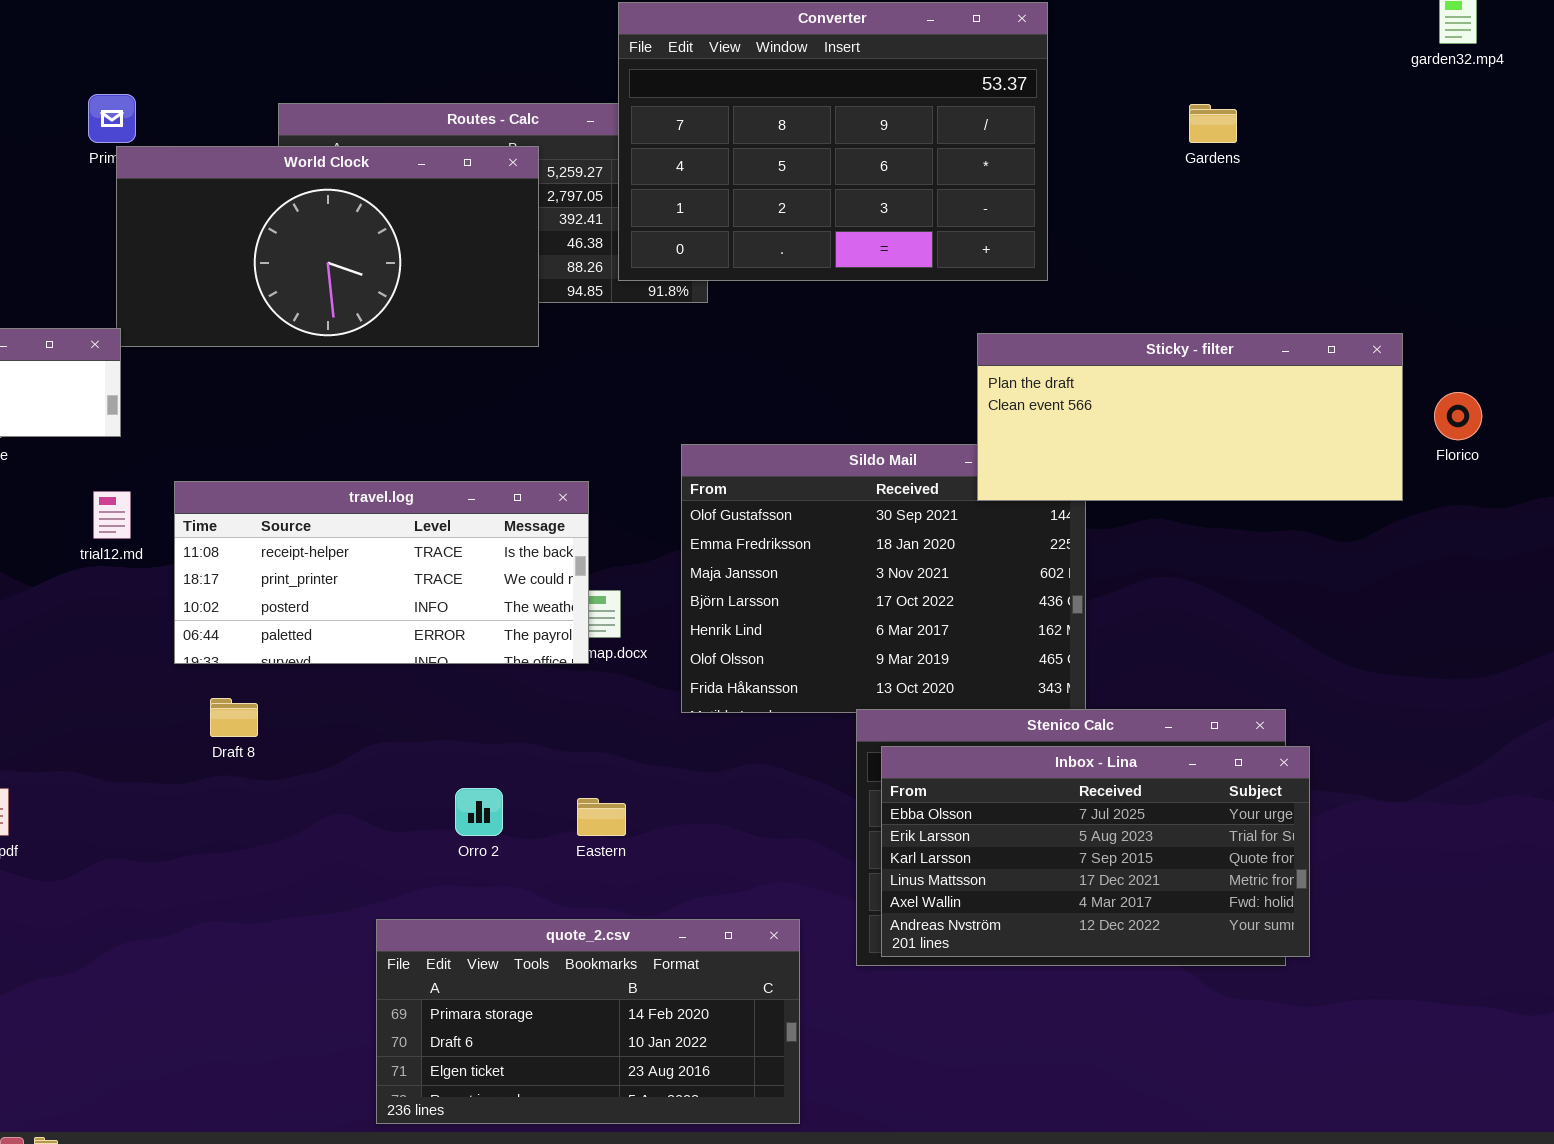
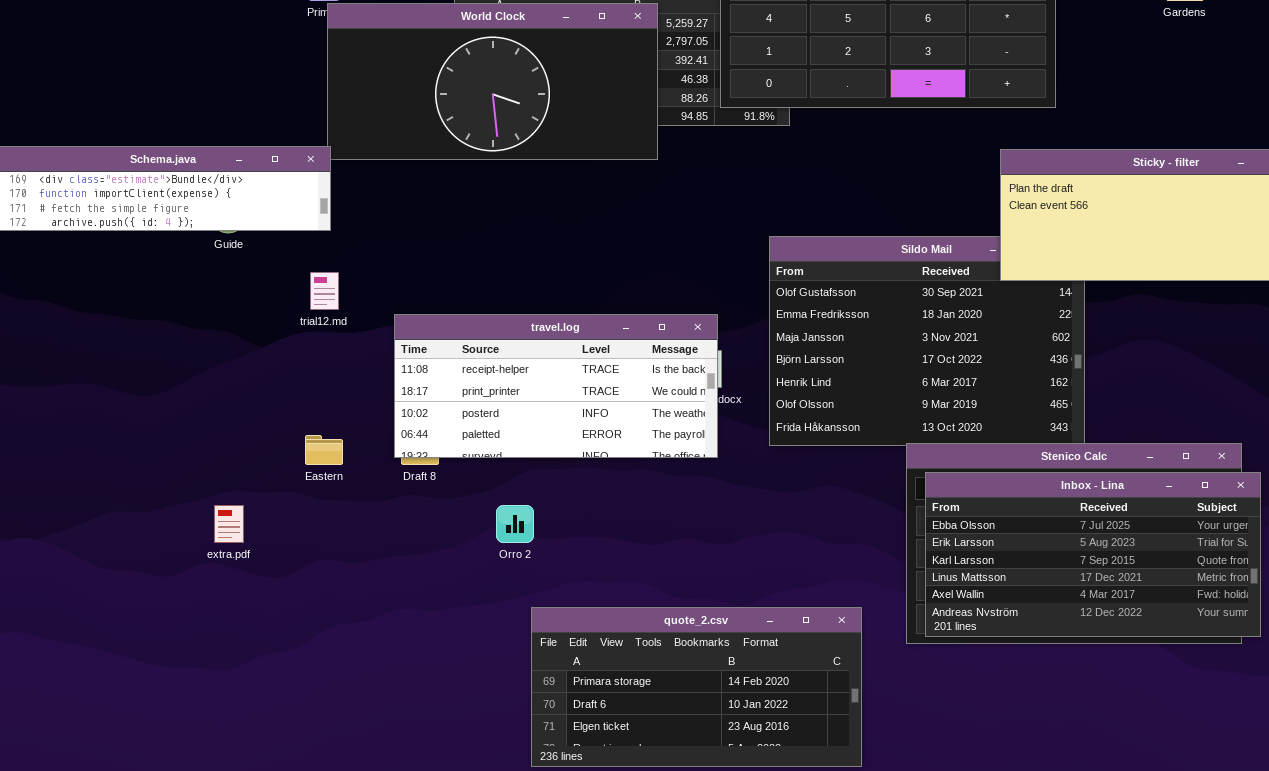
travel.log: [174,481,589,664] -> [394,314,718,458], moved
Orro 2: [455,788,503,836] -> [496,505,534,543], moved
Eastern: [577,798,626,836] -> [305,435,343,465], moved

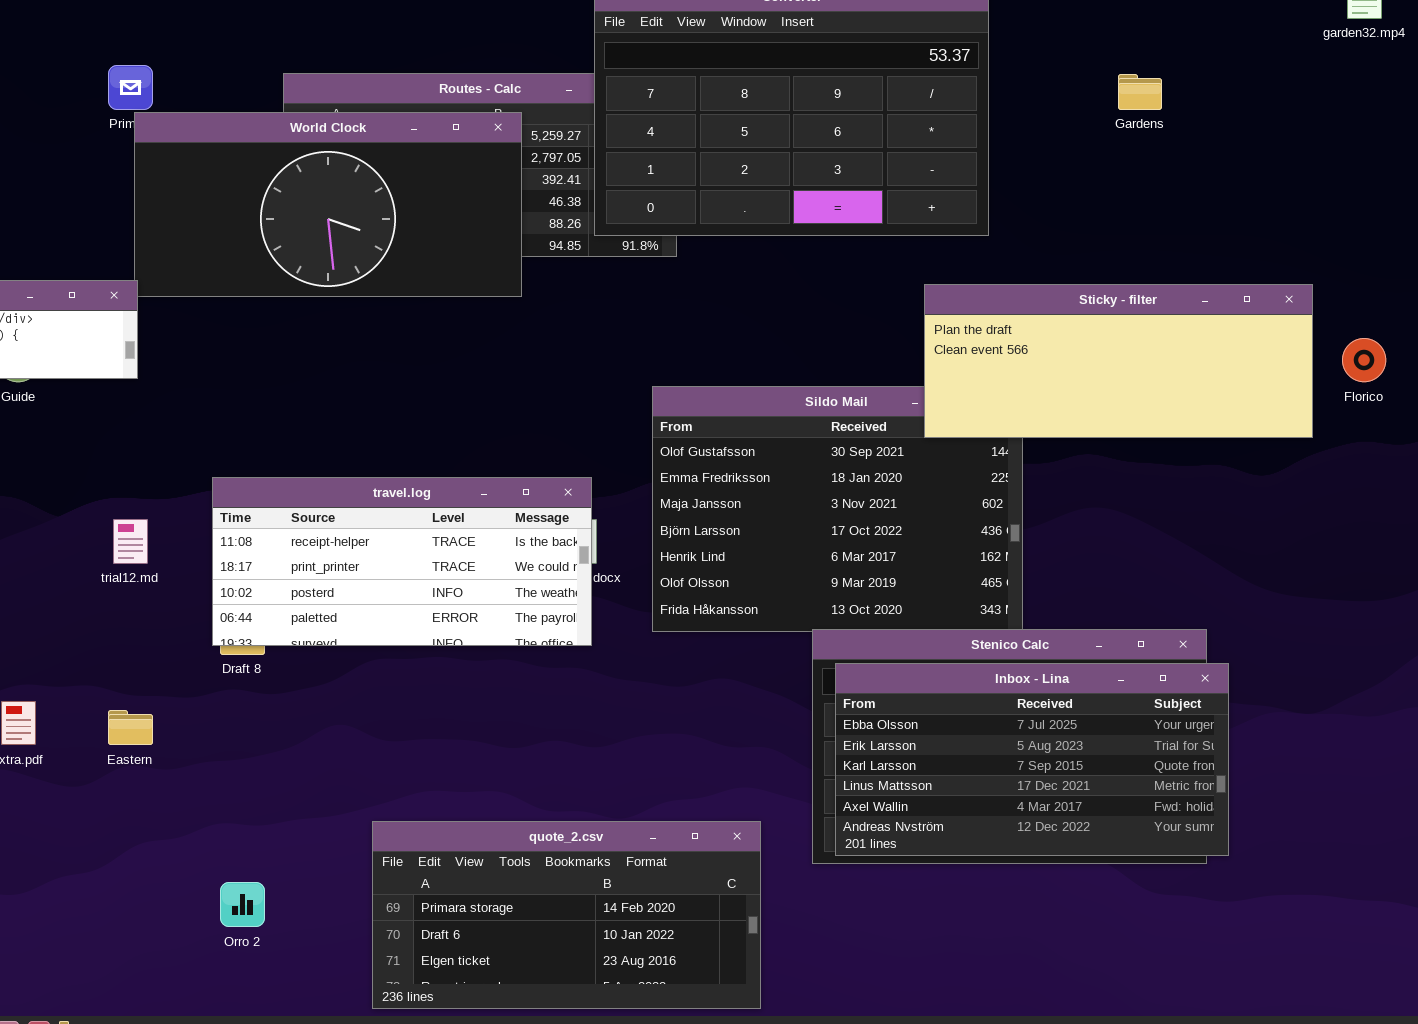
trial12.md: [310,272,339,310] -> [113,519,148,564], moved
Eastern: [305,435,343,465] -> [108,710,153,745], moved
Orro 2: [496,505,534,543] -> [220,882,265,927], moved

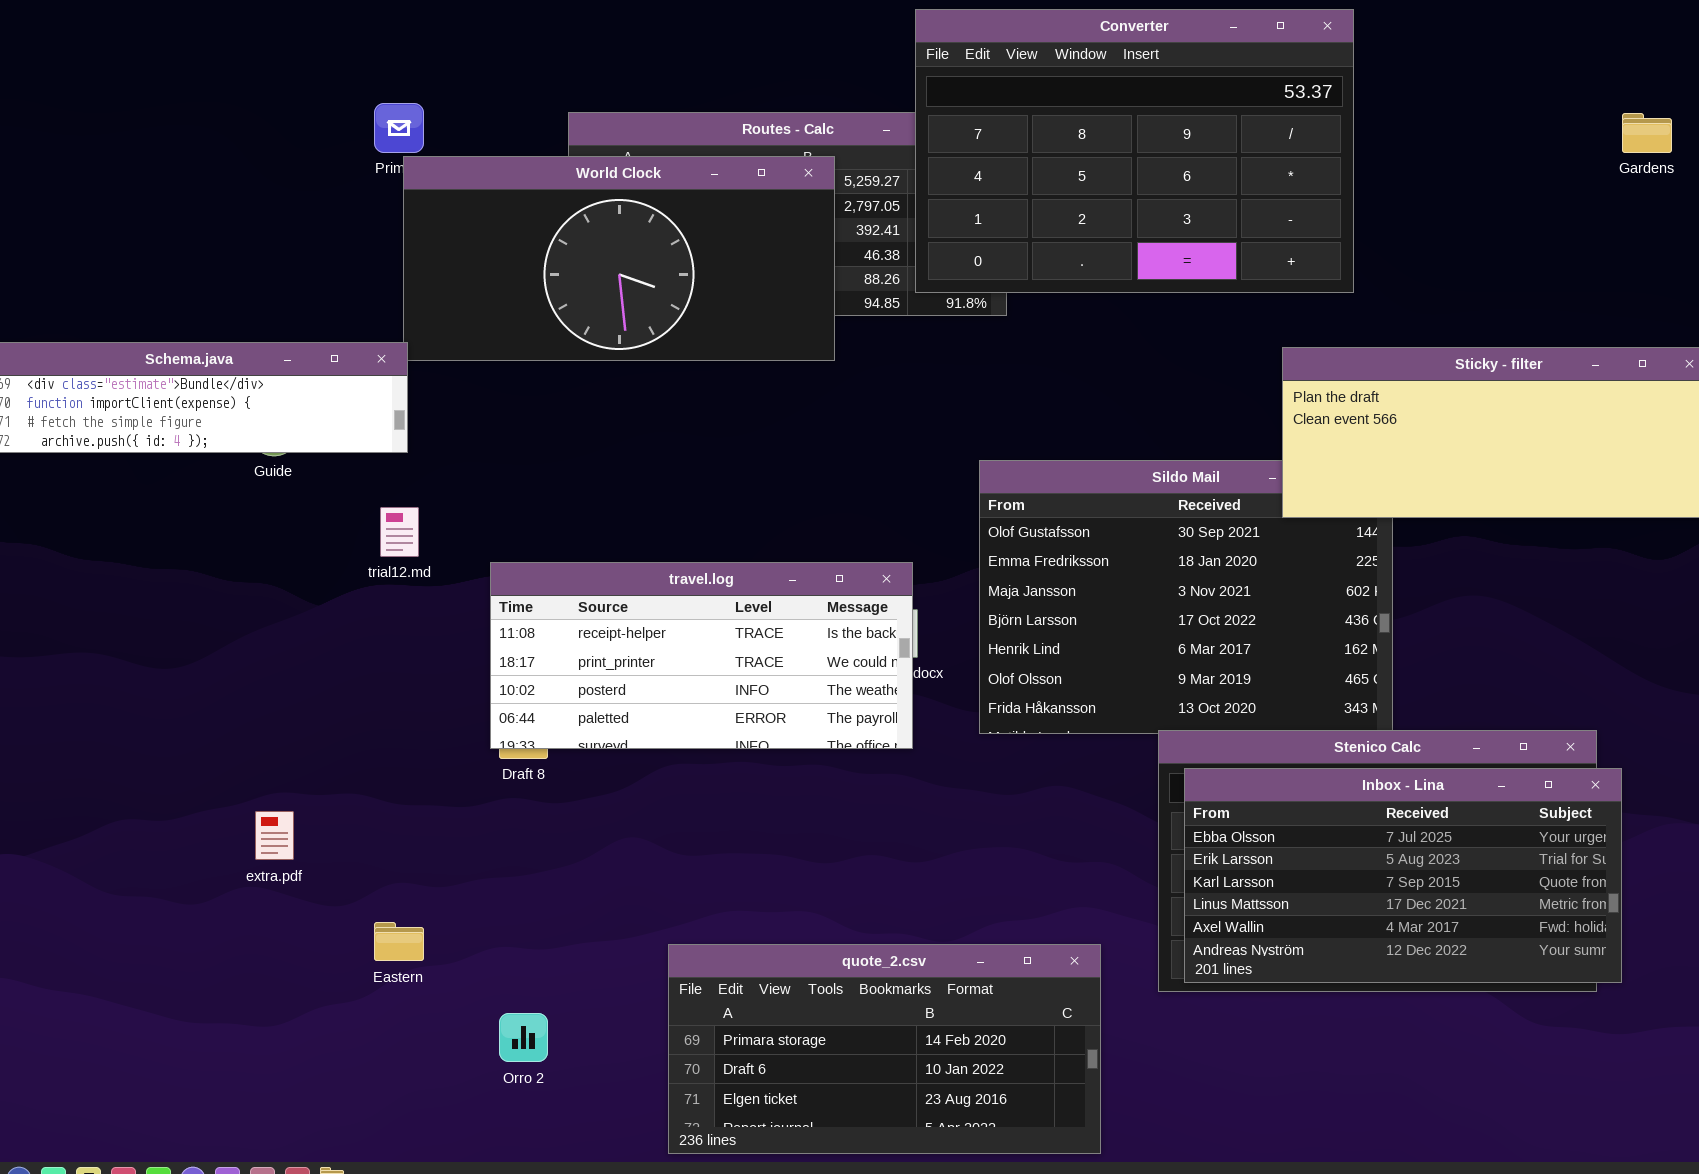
Gardens: [1118,74,1162,110] -> [1622,113,1672,153], moved
trial12.md: [113,519,148,564] -> [380,507,419,557], moved
Eastern: [108,710,153,745] -> [374,922,424,961], moved

